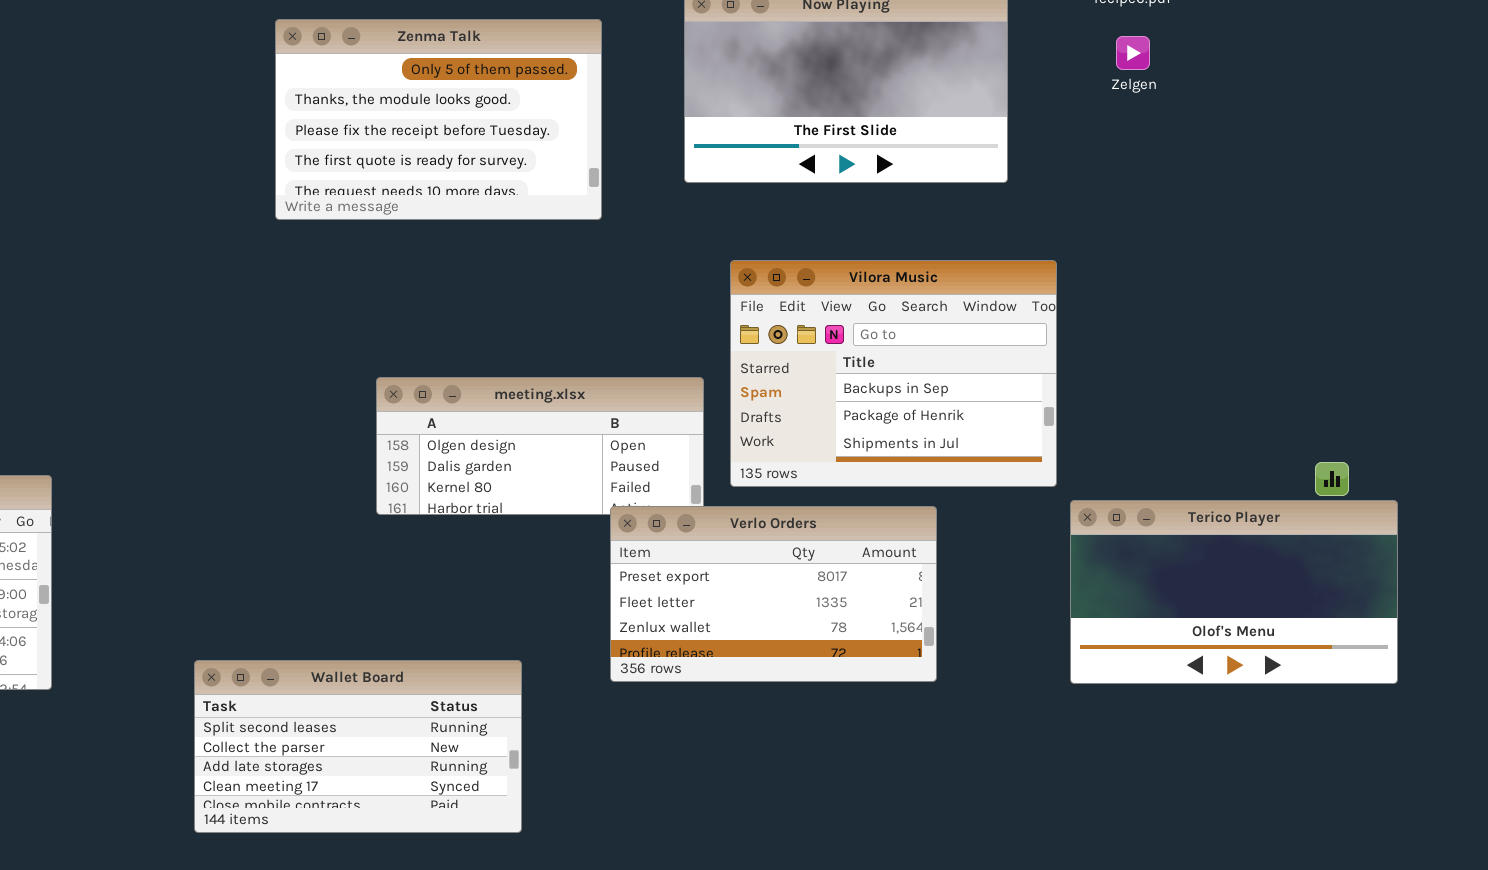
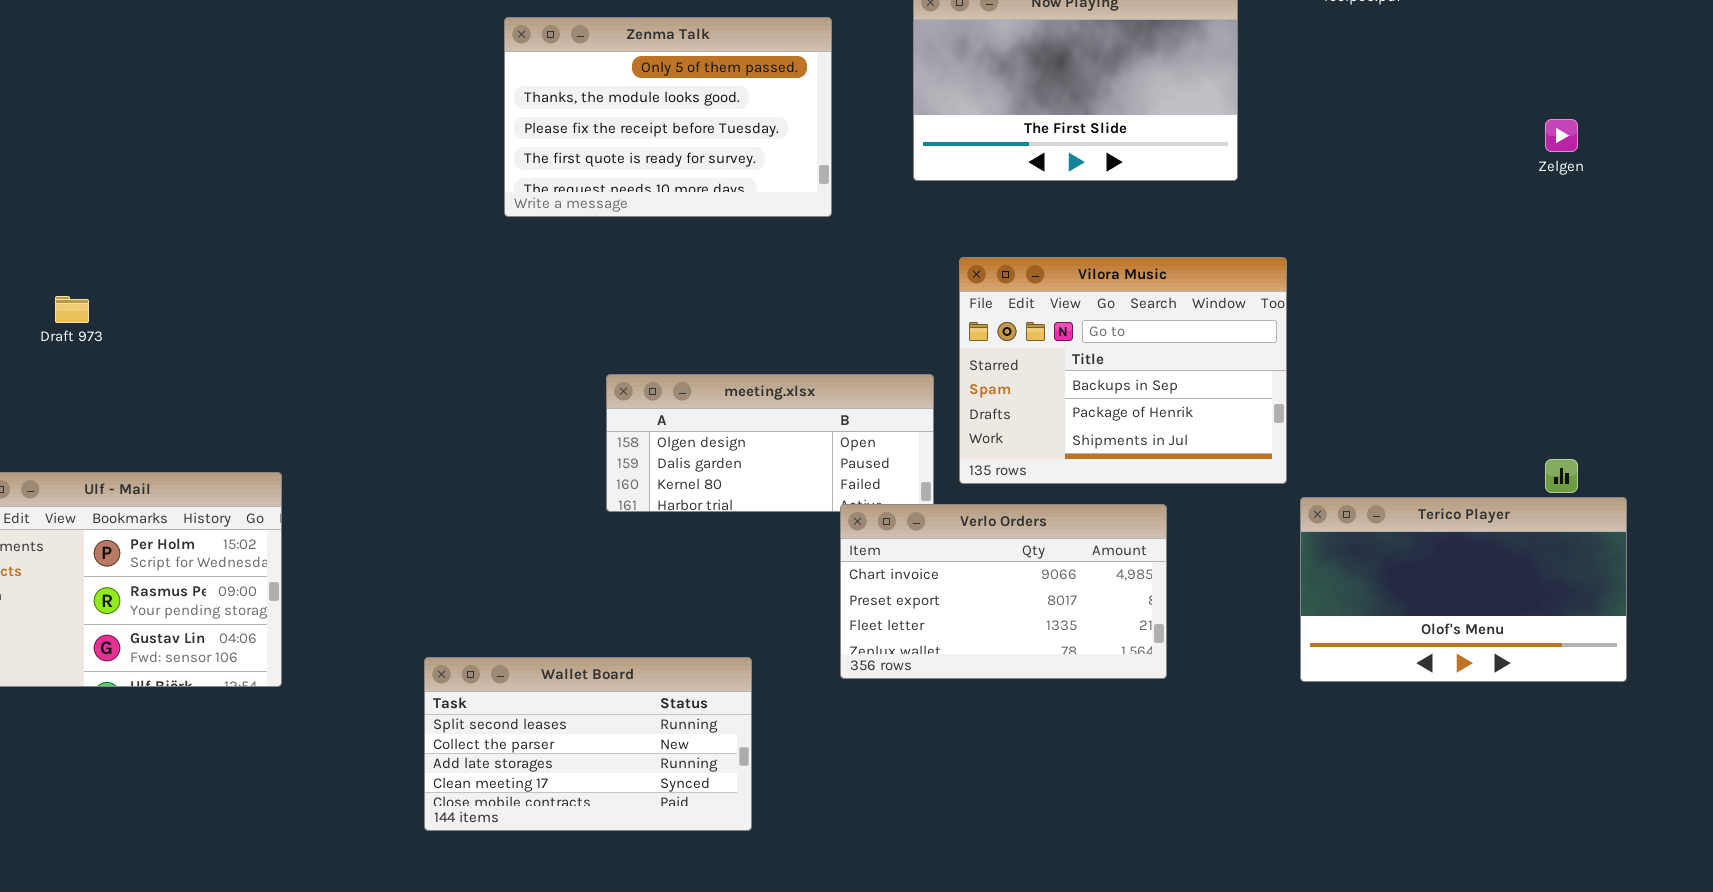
Zelgen: [1116,36,1150,70] -> [1545,119,1578,152], moved
Verlo Orders: [610,506,937,682] -> [840,504,1167,679], scrolled up 1 row

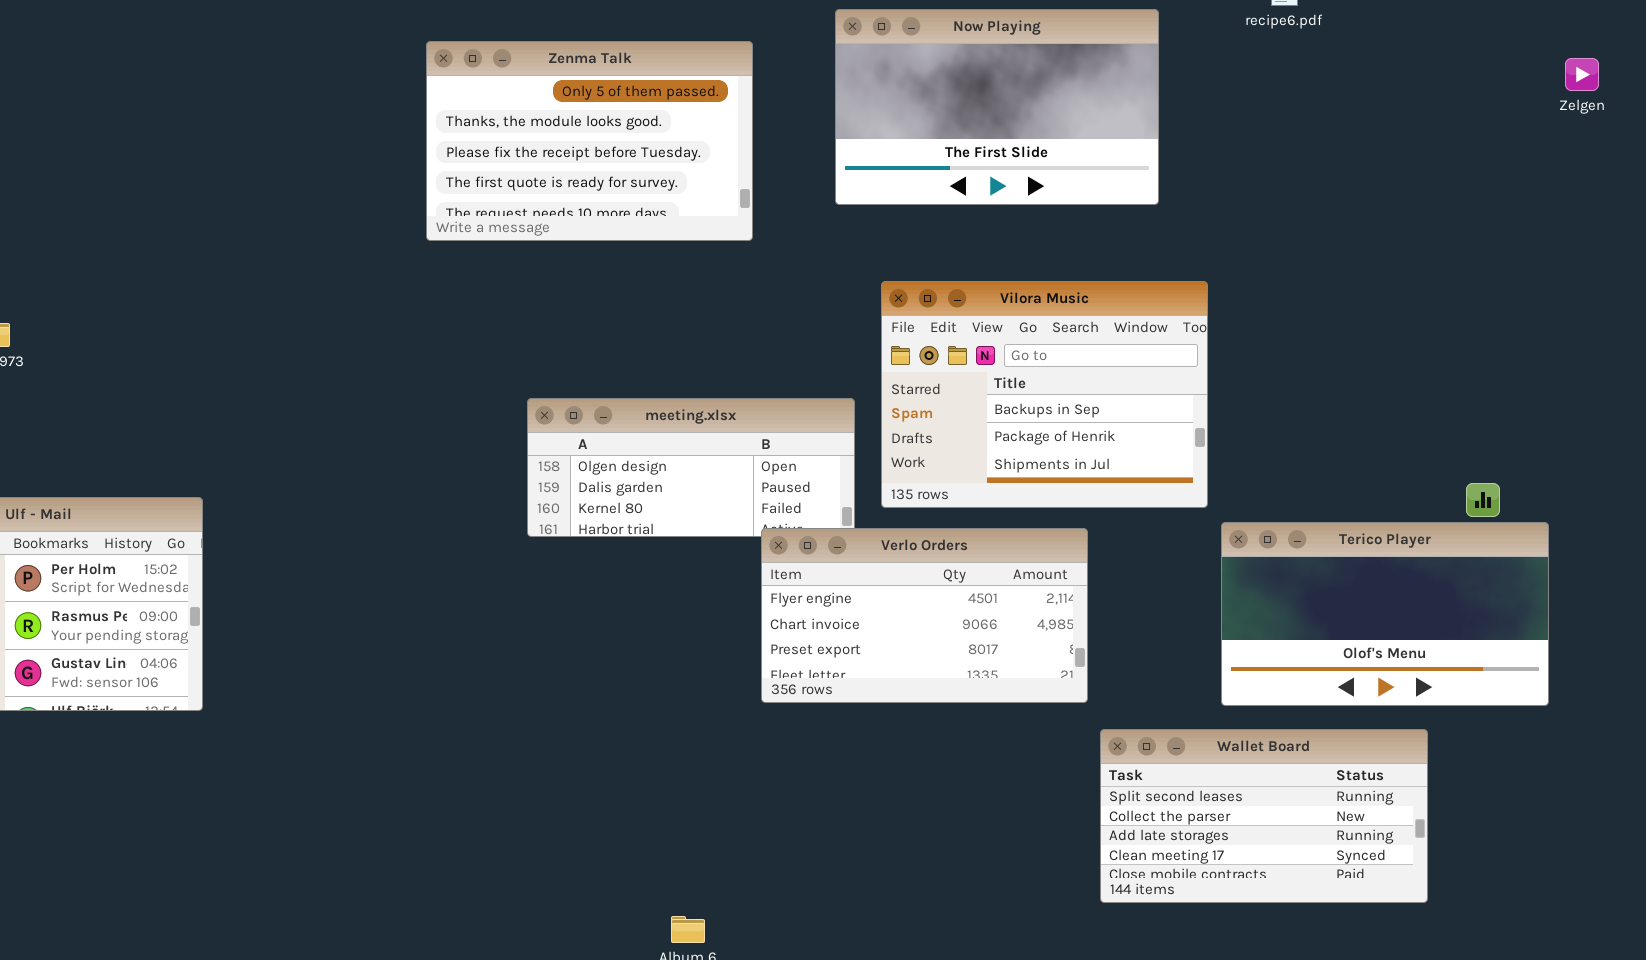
Zelgen: [1545,119,1578,152] -> [1565,58,1599,91], moved
Verlo Orders: [840,504,1167,679] -> [761,528,1088,703], scrolled up 1 row
Wallet Board: [424,657,752,831] -> [1100,729,1428,903], moved

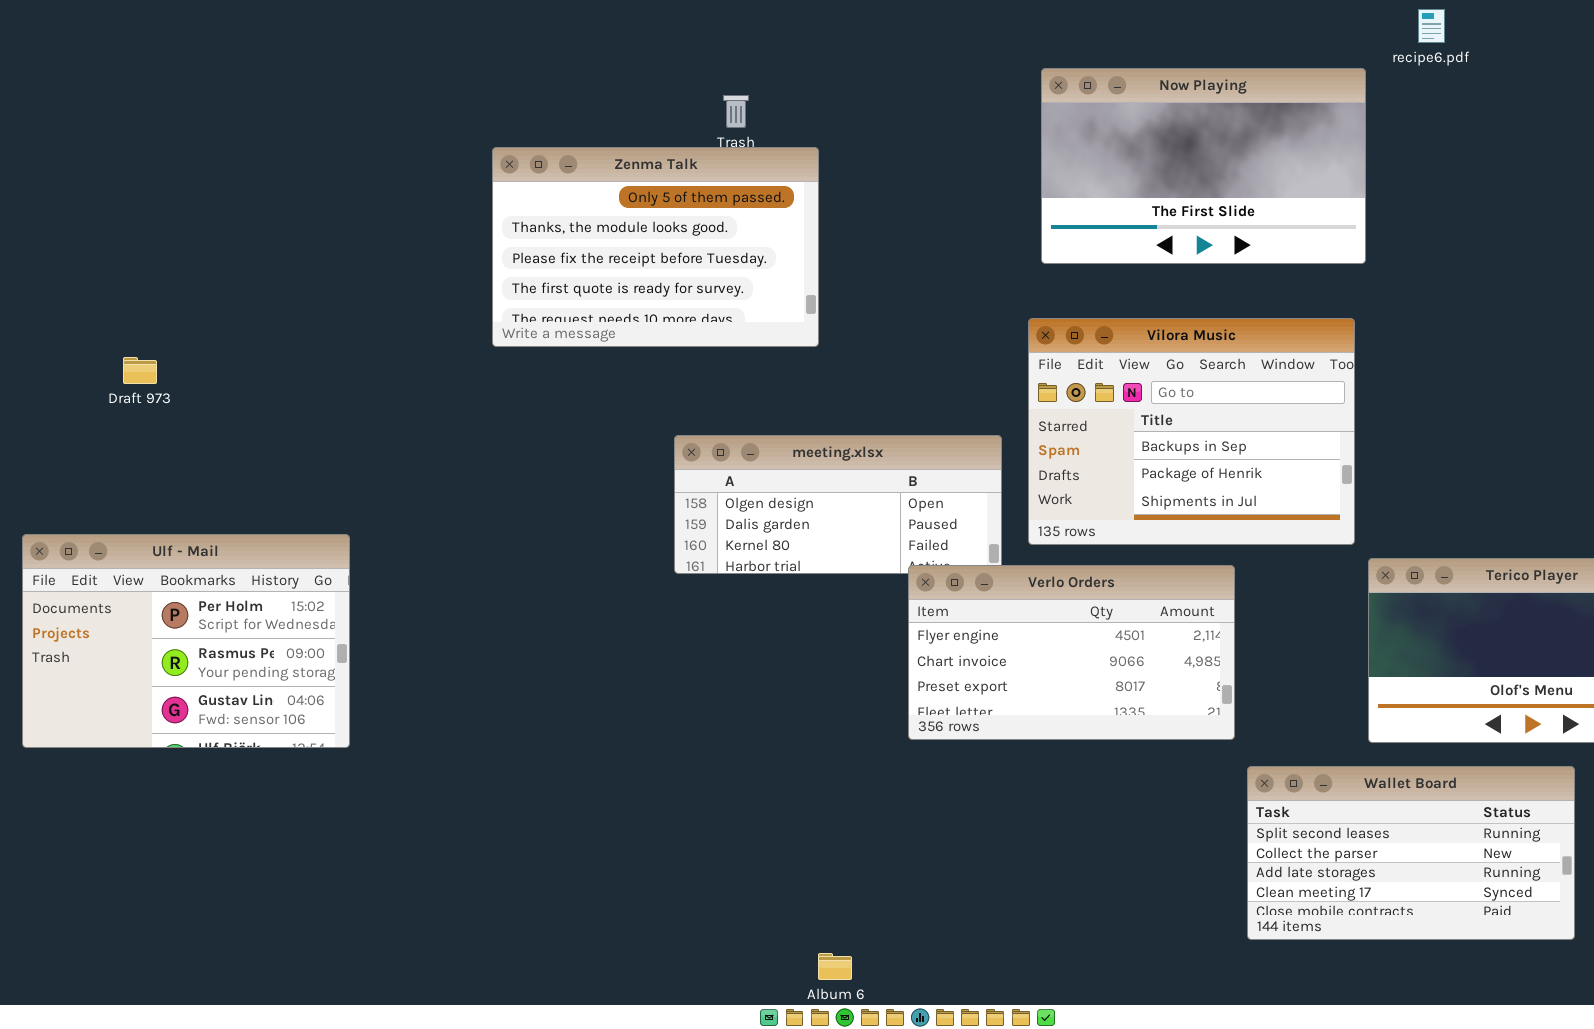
Now Playing: [835,9,1159,205] -> [1041,68,1366,264], moved
Zenma Talk: [426,41,753,241] -> [492,147,819,347], moved

